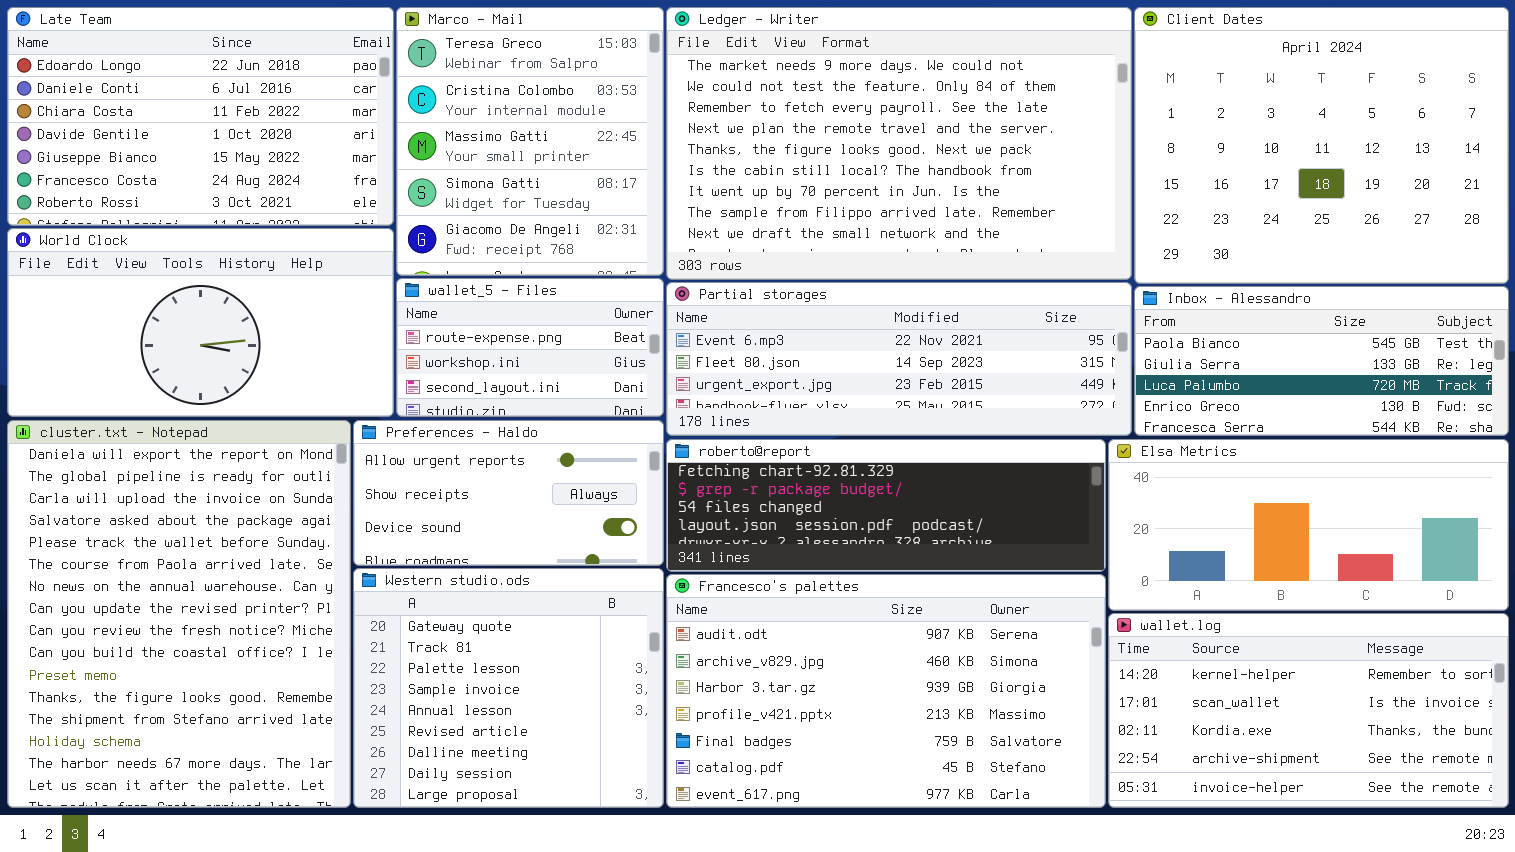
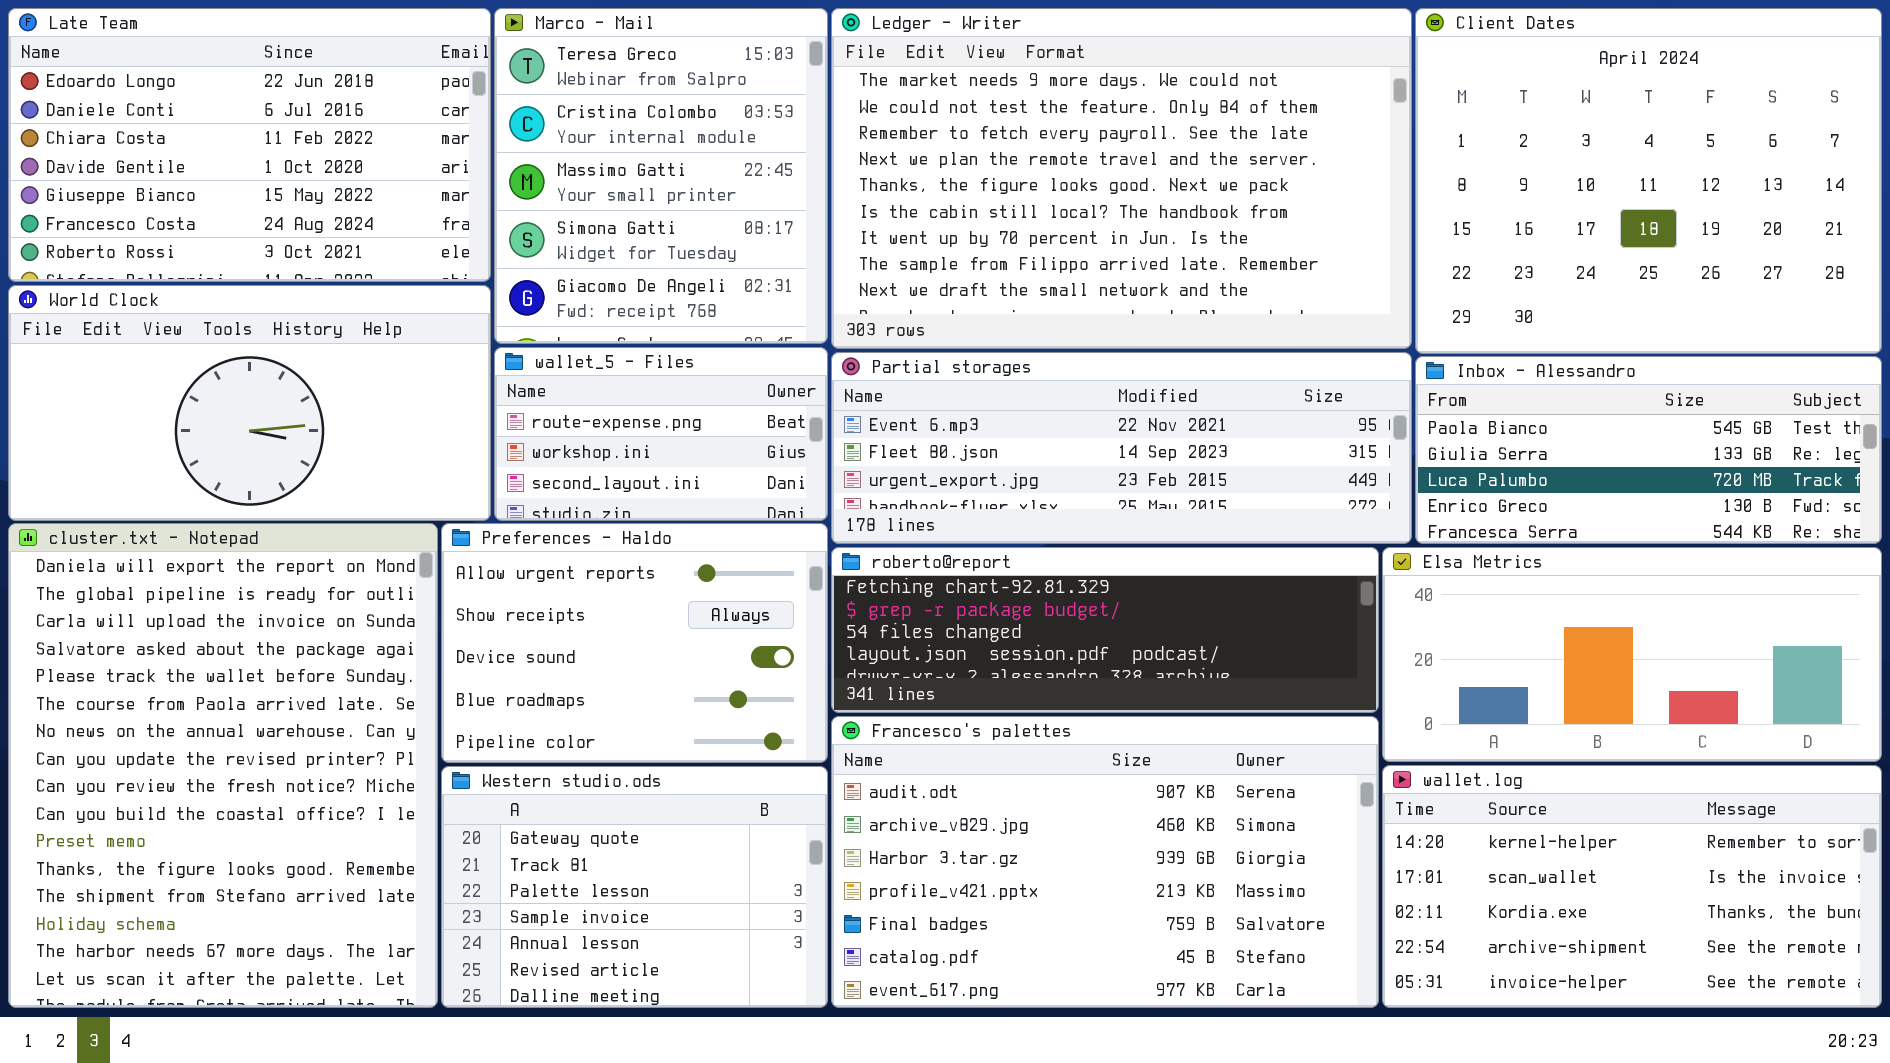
Preferences - Haldo: [353,420,664,566] -> [441,523,828,763], resized
Western studio.ods: [353,568,664,808] -> [441,766,828,1008], resized

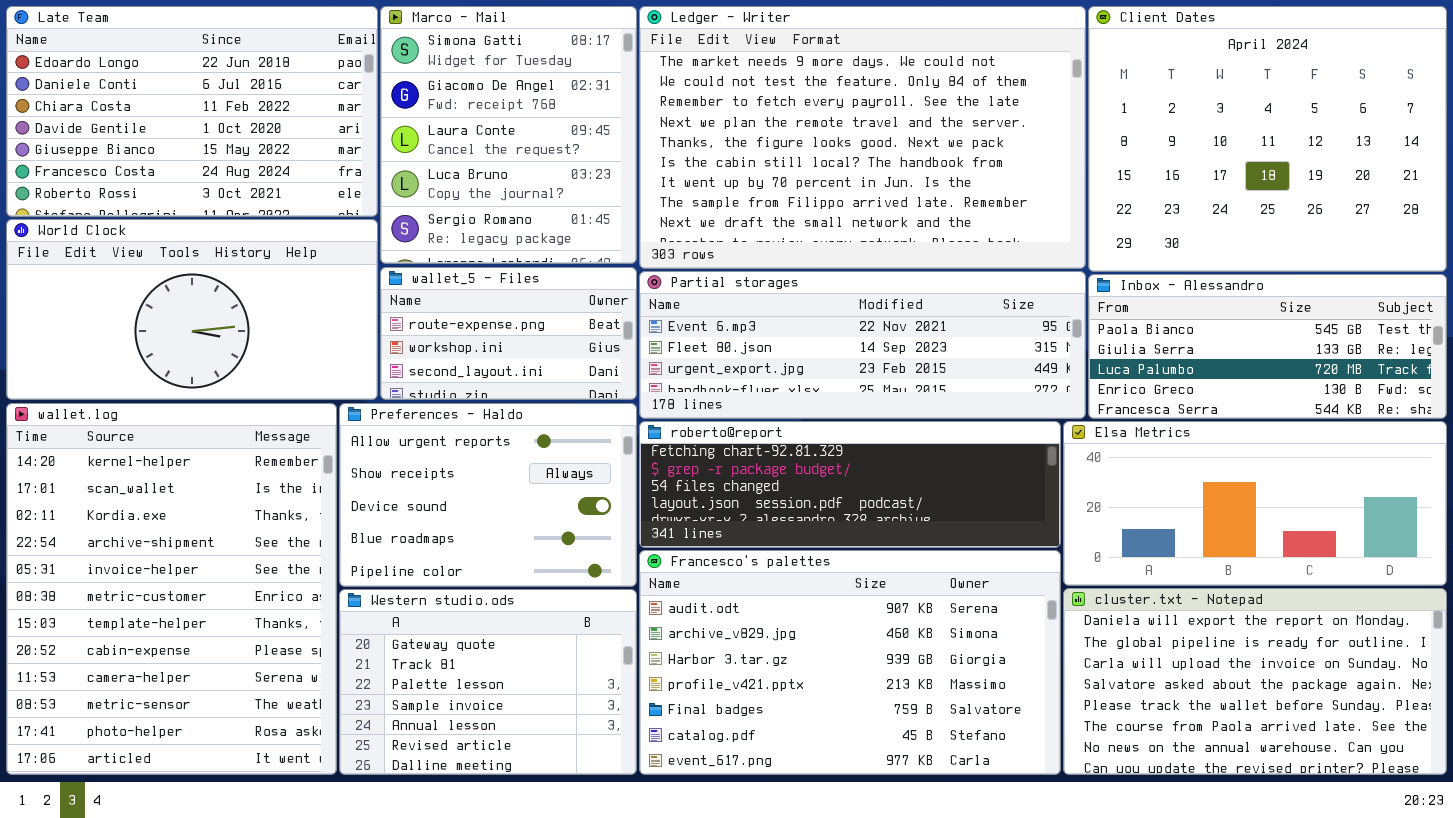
Marco - Mail: [494,8,828,344] -> [380,6,637,264], scrolled down 3 rows
cluster.txt - Notepad: [8,523,438,1008] -> [1063,588,1447,775], moved, resized
wallet.log: [1382,765,1882,1008] -> [6,403,337,775], moved, resized

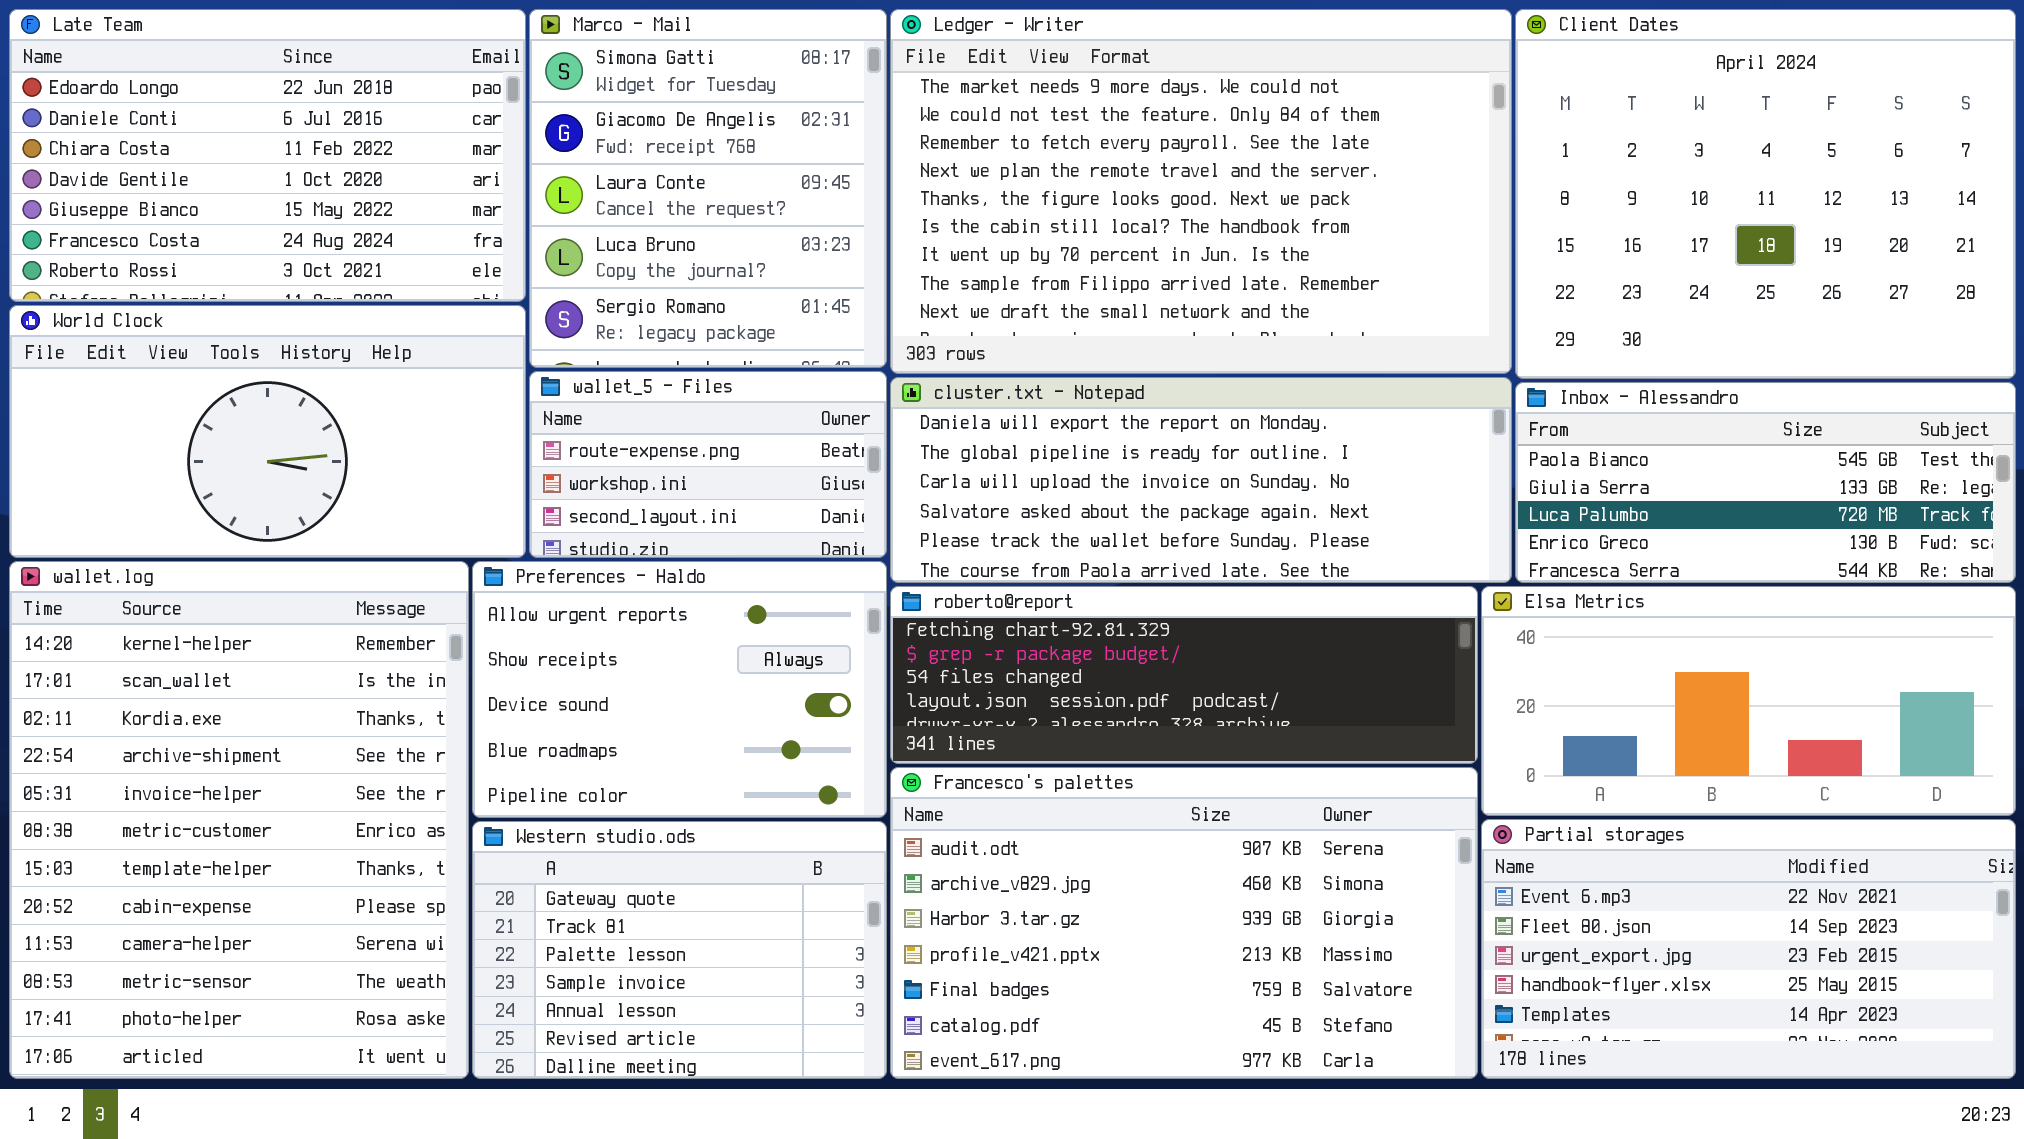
Partial storages: [639,271,1086,419] -> [1481,819,2016,1079], moved, resized
cluster.txt - Notepad: [1063,588,1447,775] -> [890,377,1512,583], moved, resized

